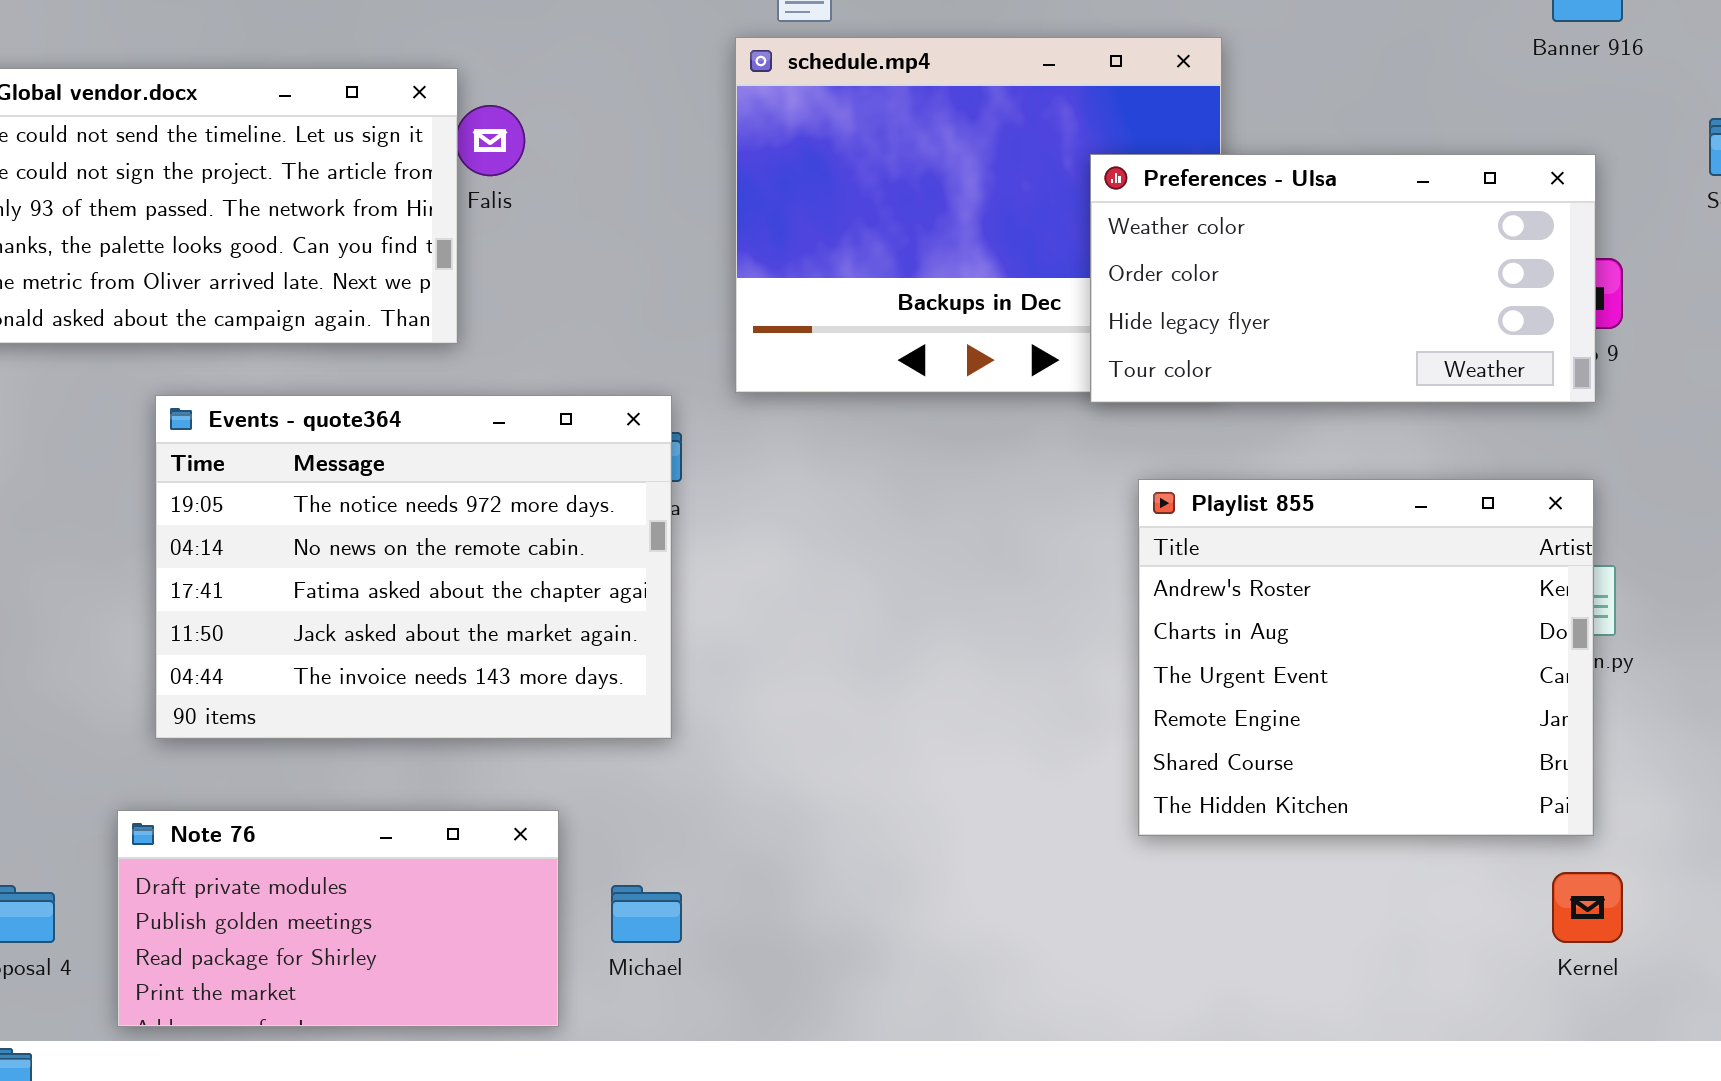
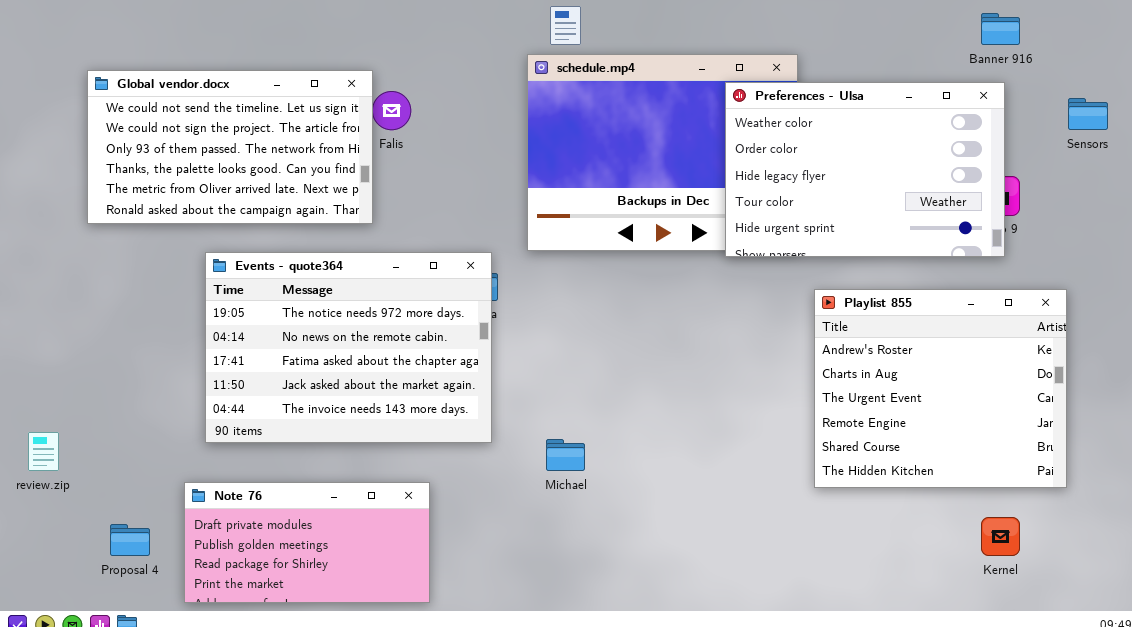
Preferences - Ulsa: [1090,154,1596,403] -> [725,82,1005,257], resized
Playlist 855: [1138,479,1594,836] -> [814,289,1067,488], moved
Michael: [611,885,682,943] -> [546,439,585,471], moved

